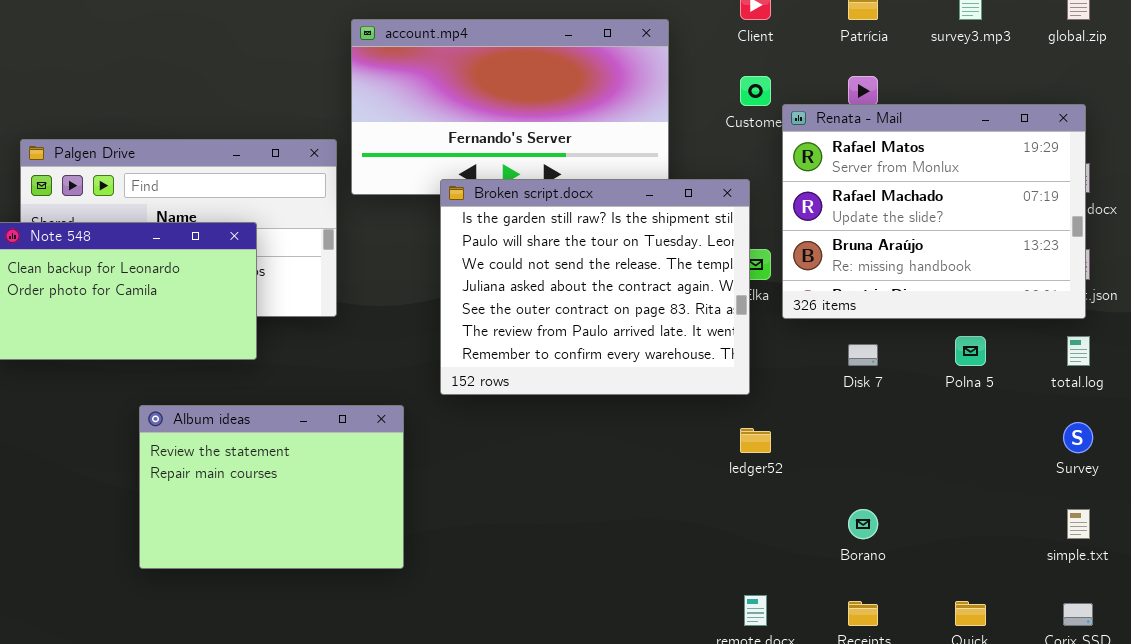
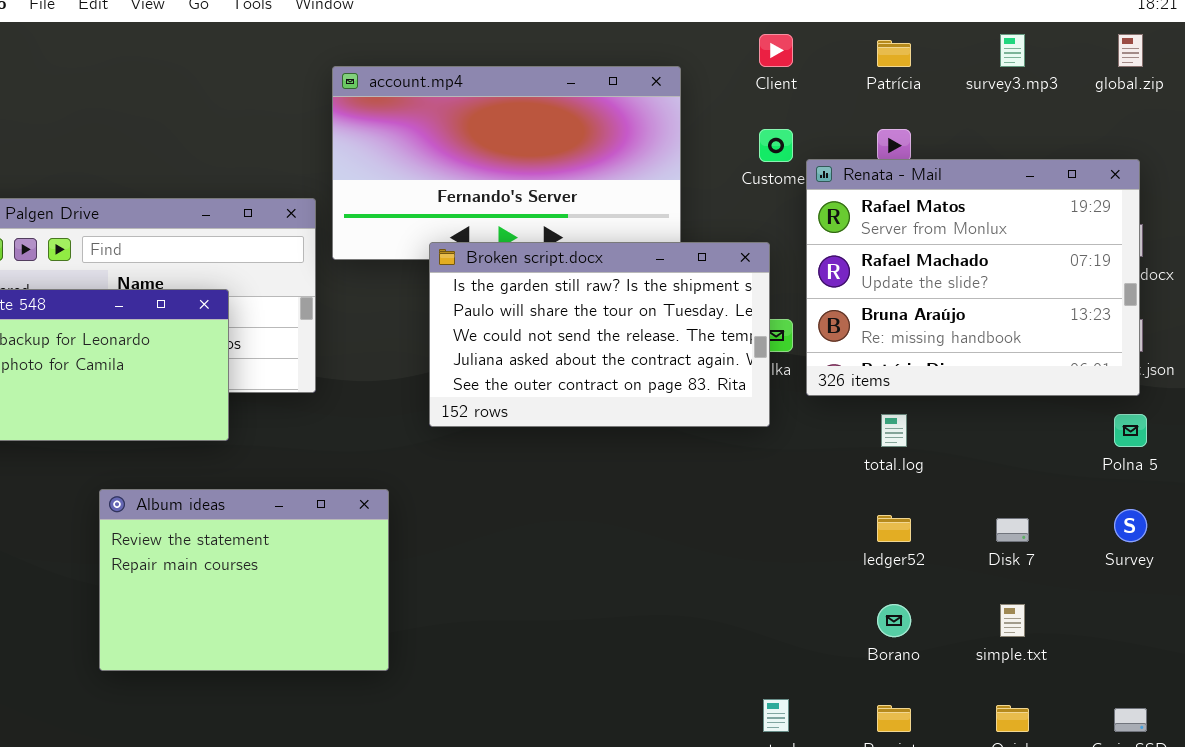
Broken script.docx: [440,179,750,395] -> [429,242,770,427], resized
Polna 5: [955,336,986,366] -> [1114,414,1147,447], moved
total.log: [1067,336,1090,366] -> [881,414,907,447], moved
Disk 7: [848,344,878,366] -> [996,518,1029,542], moved
ledger52: [740,428,771,453] -> [877,515,911,542], moved
simple.txt: [1067,509,1090,539] -> [1000,604,1025,637], moved

